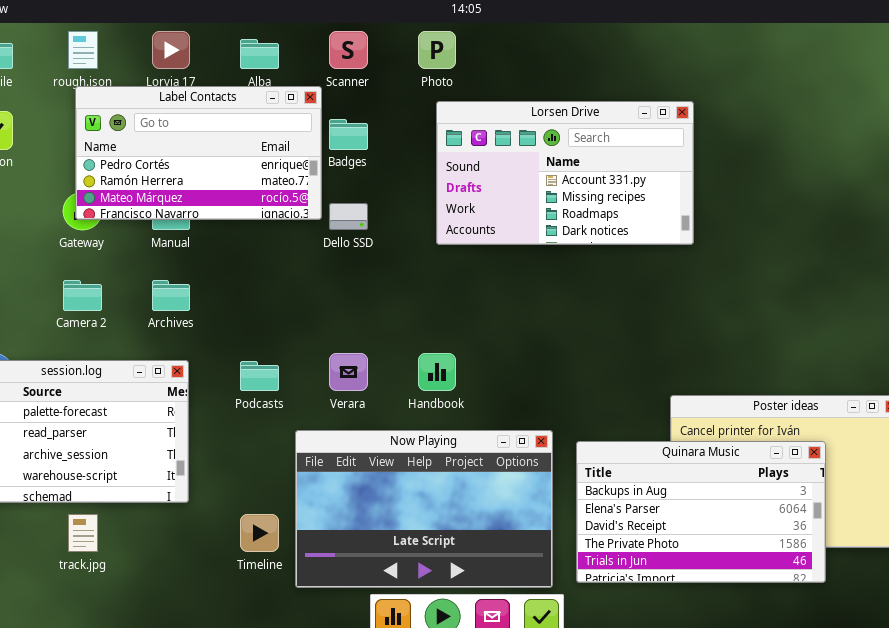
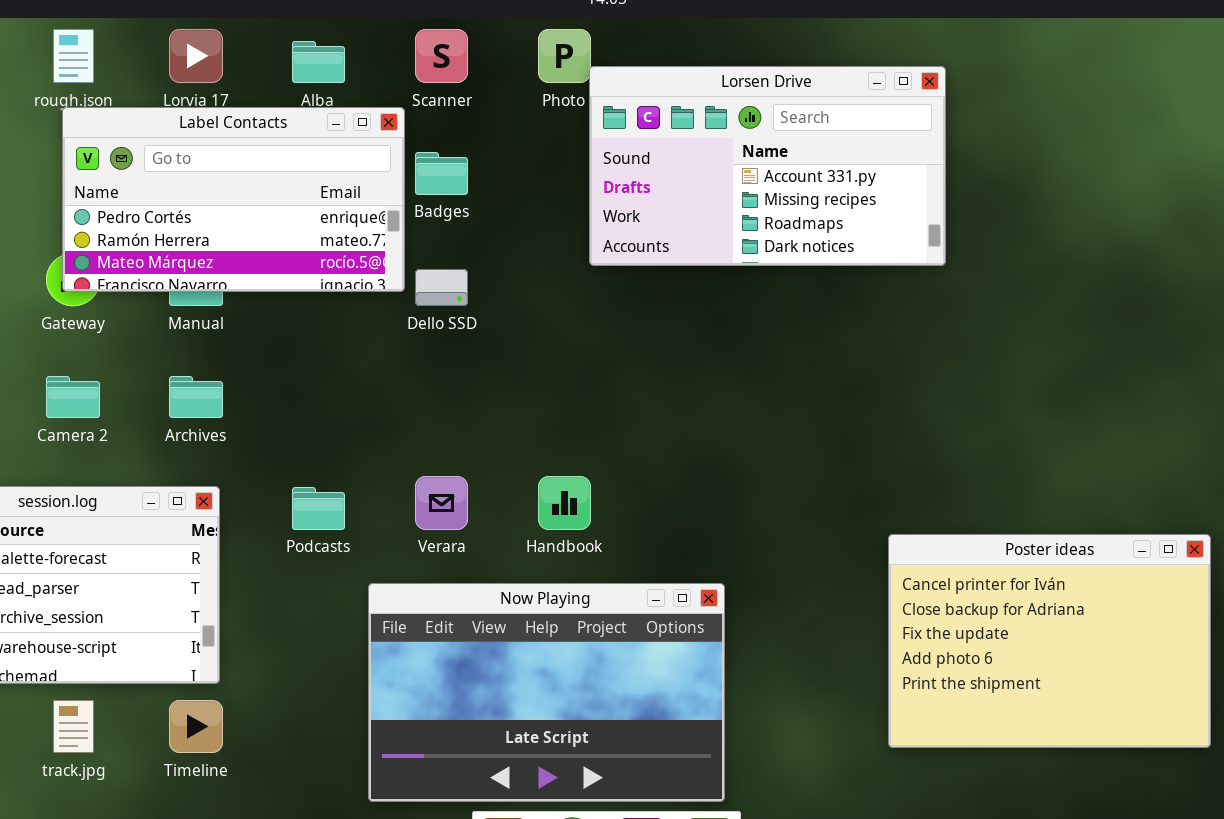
Lorsen Drive: [436,101,694,245] -> [589,66,946,266], moved
Quinara Music: [576,441,826,583] -> none, closed
Timeline: [240,514,279,552] -> [169,700,223,753], moved

